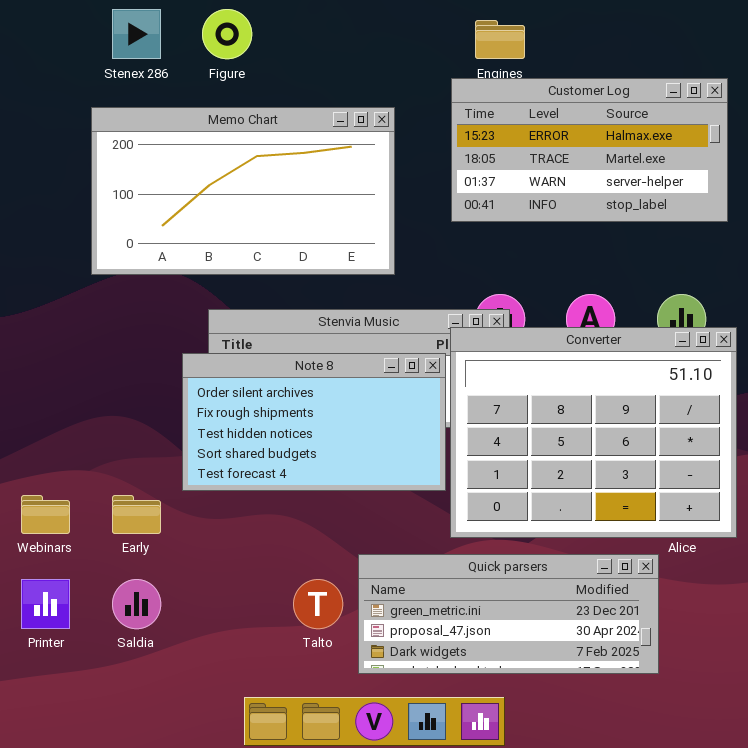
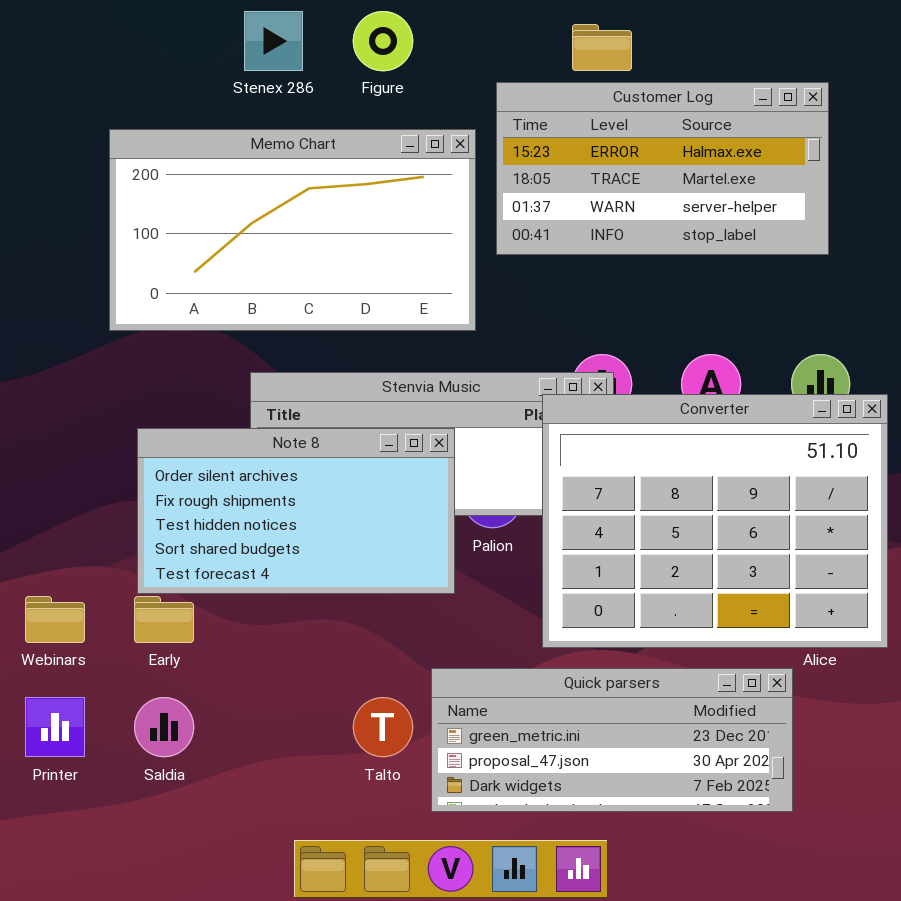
Stenex 286: [112,9,161,59] -> [244,11,303,71], moved
Figure: [202,9,252,59] -> [353,11,413,71], moved
Customer Log: [451,78,728,222] -> [496,82,829,255], moved
Note 8: [182,353,446,491] -> [137,428,455,594], moved

